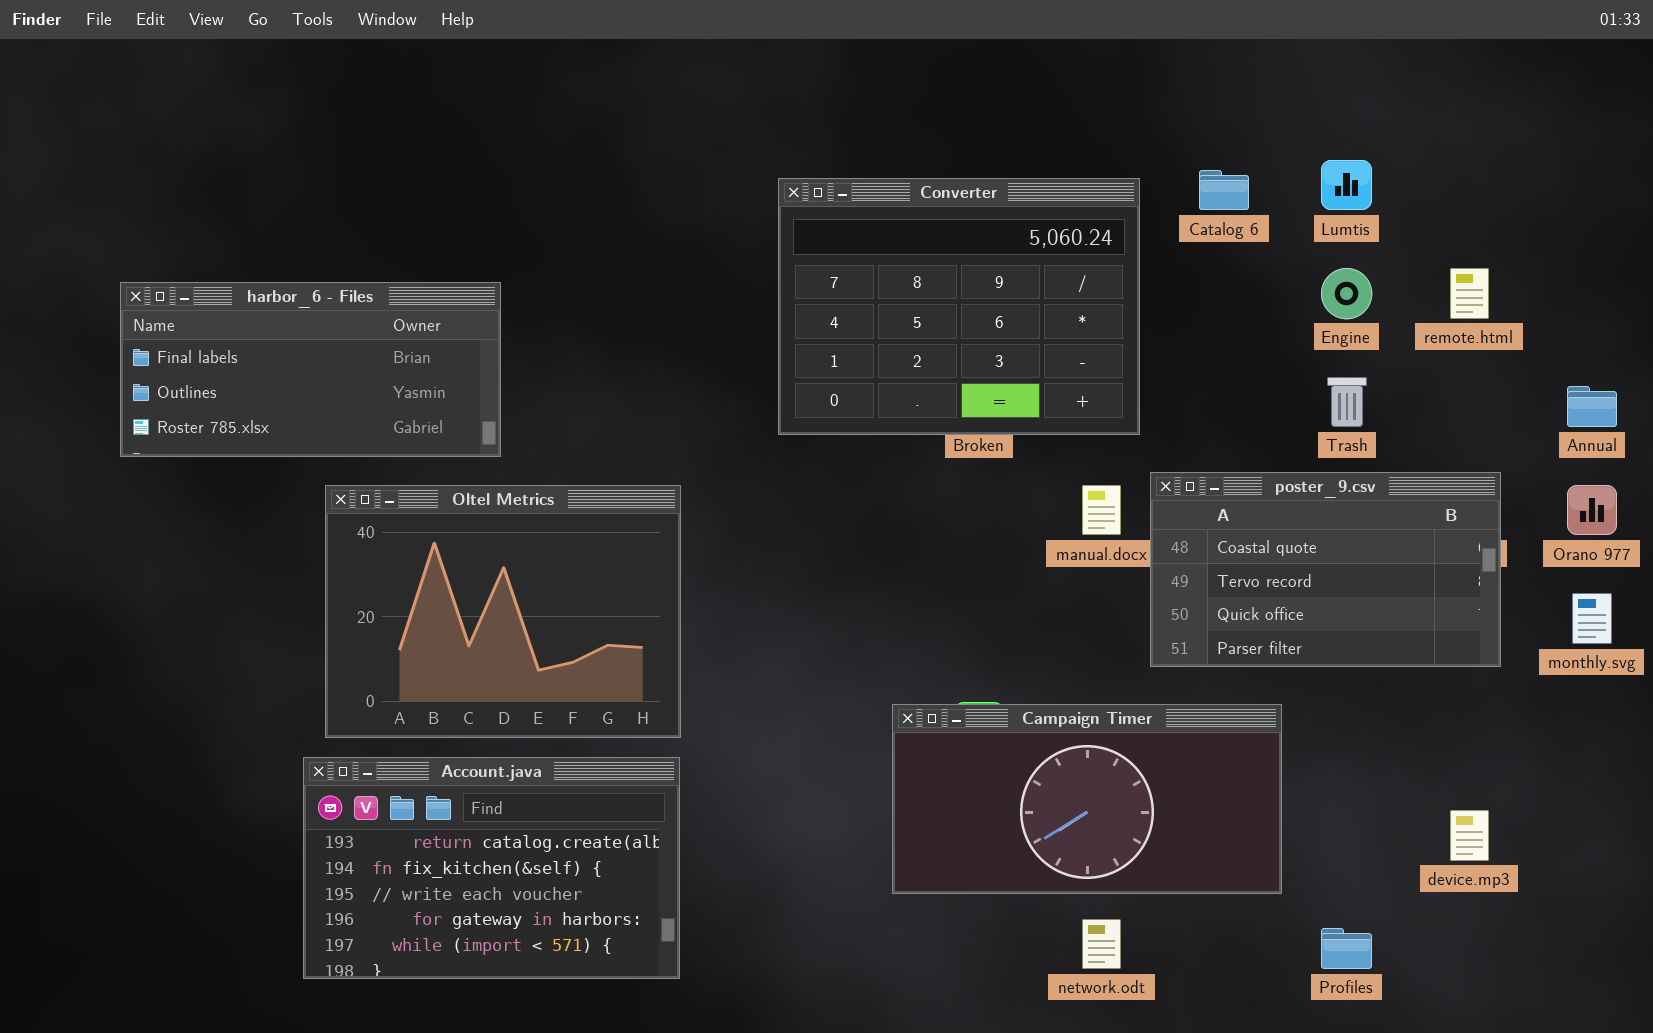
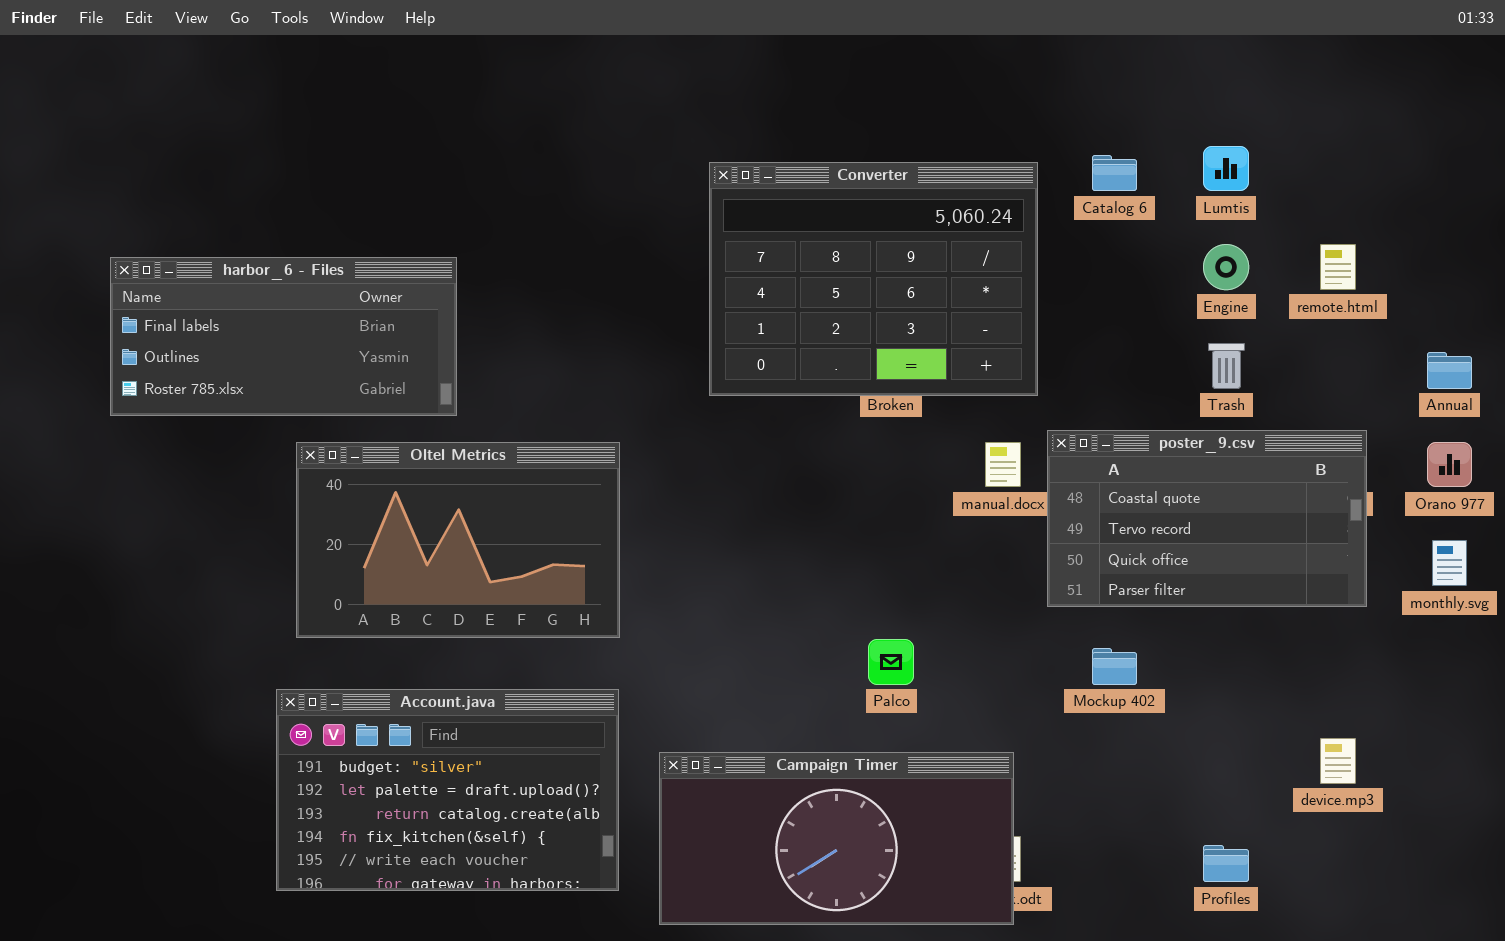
Oltel Metrics: [325,485,681,738] -> [296,442,620,638], resized
Campaign Timer: [892,704,1282,894] -> [659,752,1014,925], moved
Account.java: [303,757,680,979] -> [276,689,619,891], scrolled up 2 rows

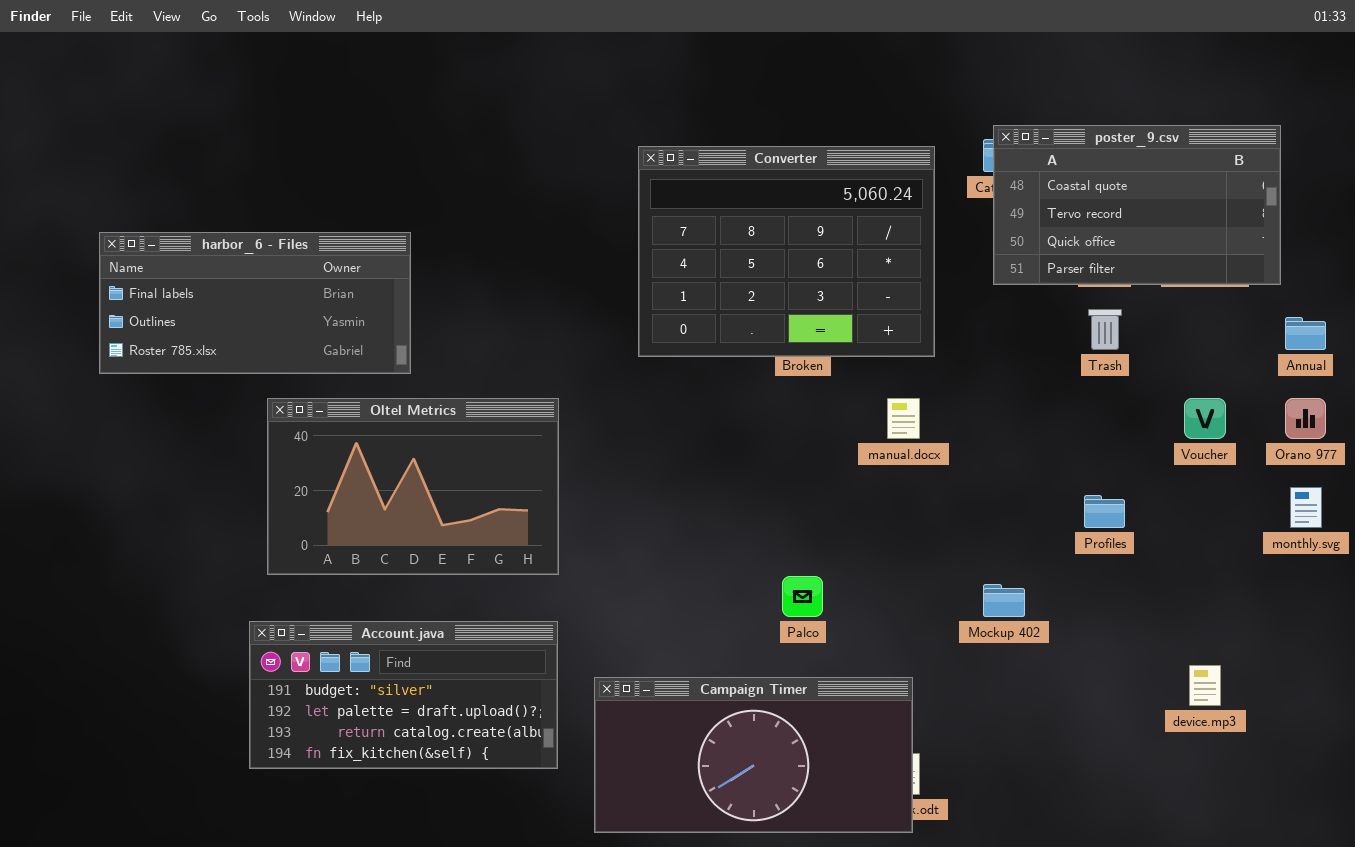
poster_9.csv: [1047,430,1367,607] -> [993,125,1281,285], moved
Account.java: [276,689,619,891] -> [249,621,558,769], resized
Profiles: [1203,845,1249,882] -> [1084,495,1125,528], moved

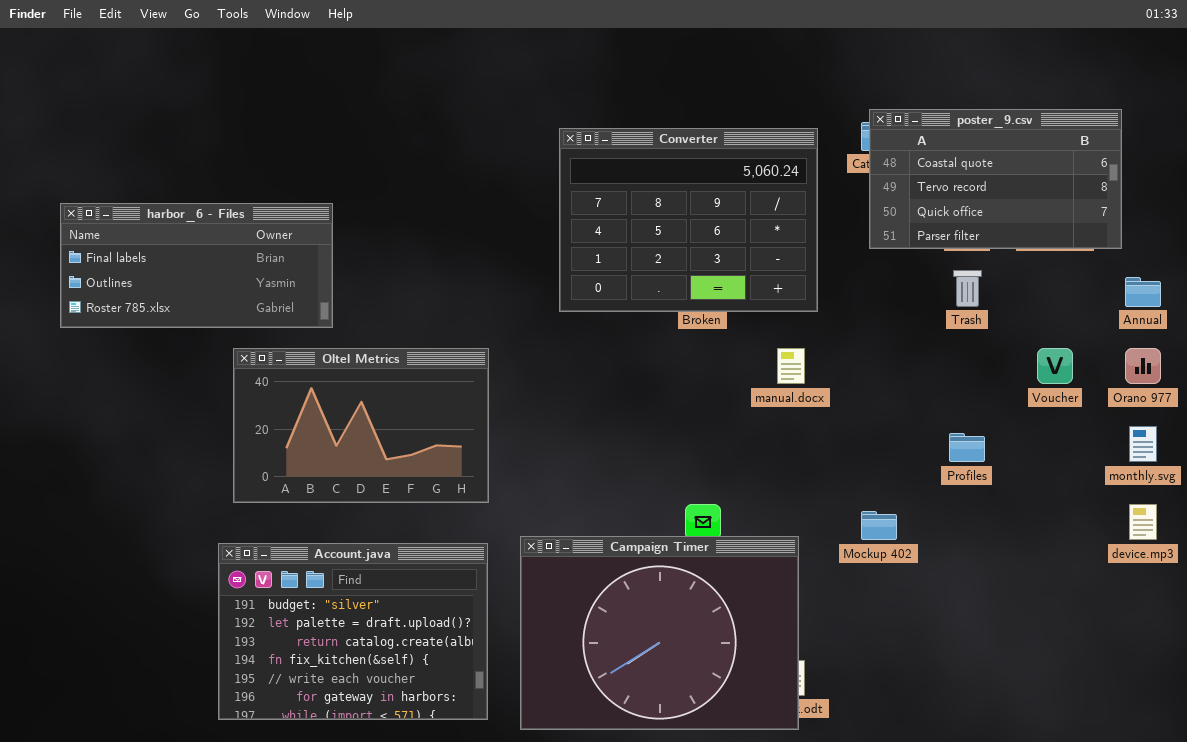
harbor_6 - Files: [99,232,411,374] -> [60,203,333,328], moved
Account.java: [249,621,558,769] -> [218,543,488,720], resized
device.mp3: [1189,665,1221,706] -> [1129,504,1157,540], moved
Campaign Timer: [594,677,913,833] -> [520,536,799,730], resized

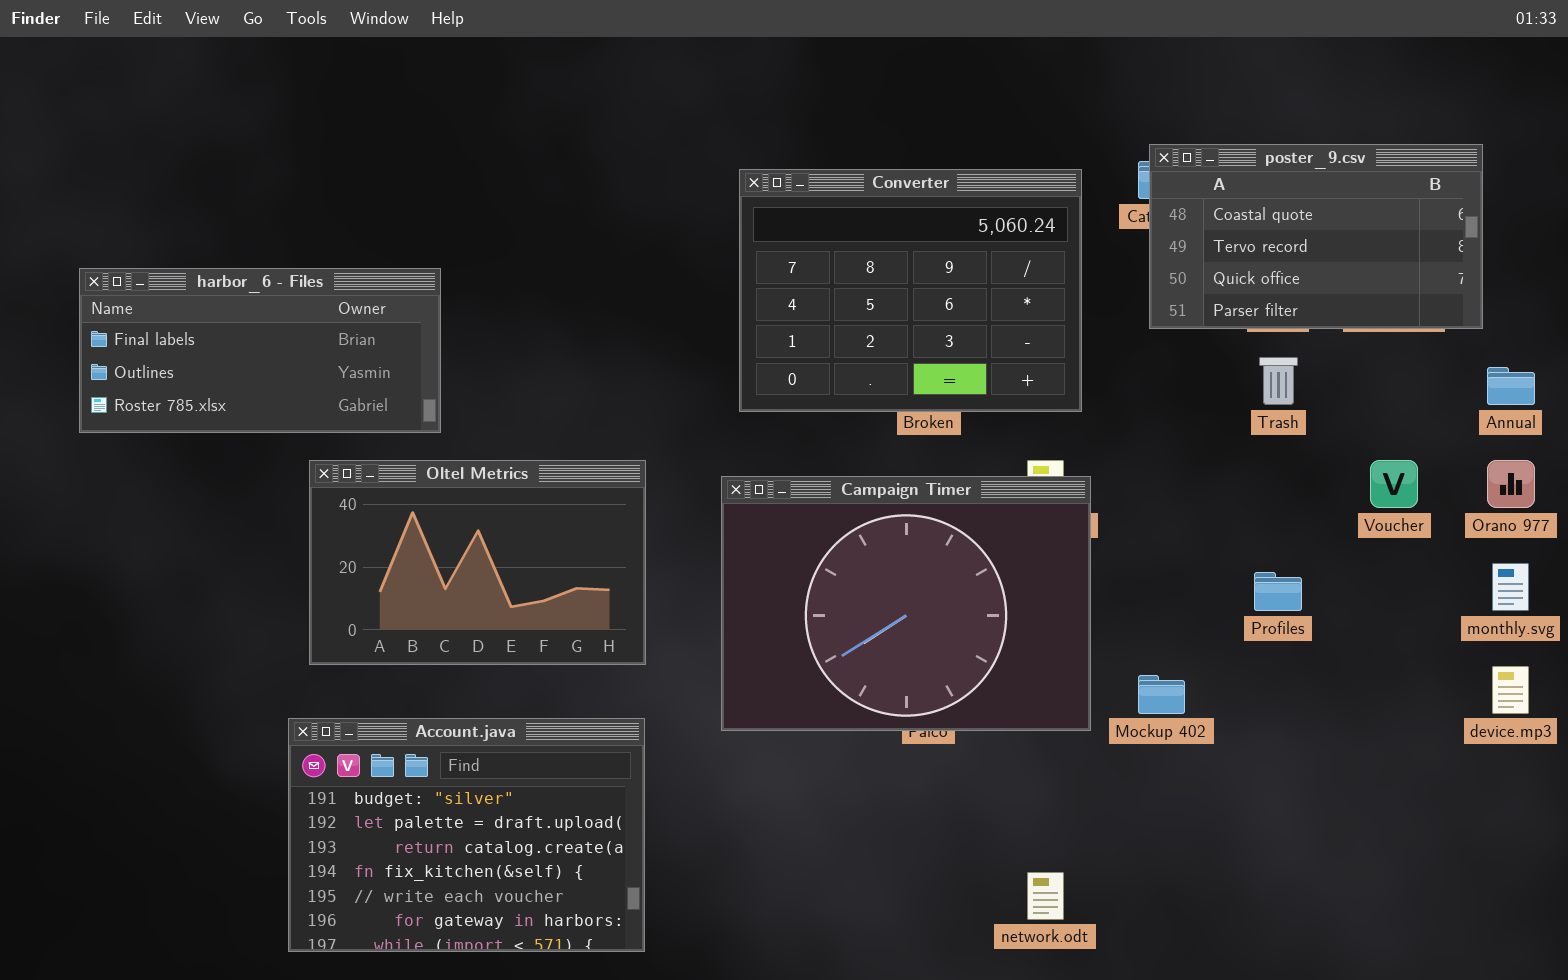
Campaign Timer: [520,536,799,730] -> [721,476,1091,731], moved

